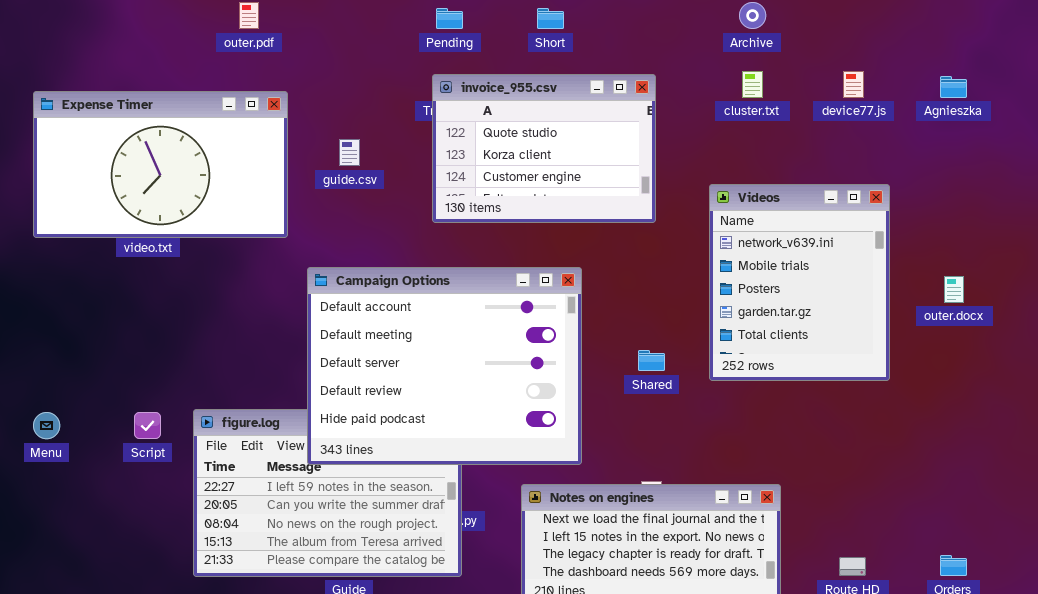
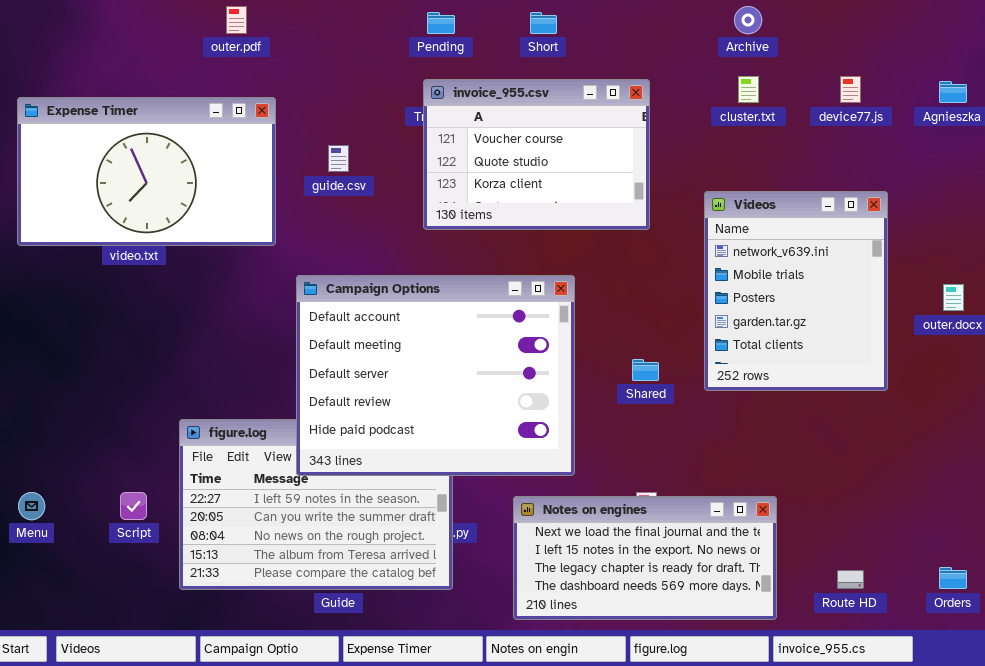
invoice_955.csv: [432,74,656,223] -> [423,79,650,230], scrolled up 1 row
Menu: [33,412,60,439] -> [18,492,45,520], moved
Script: [134,412,161,439] -> [120,492,147,520], moved

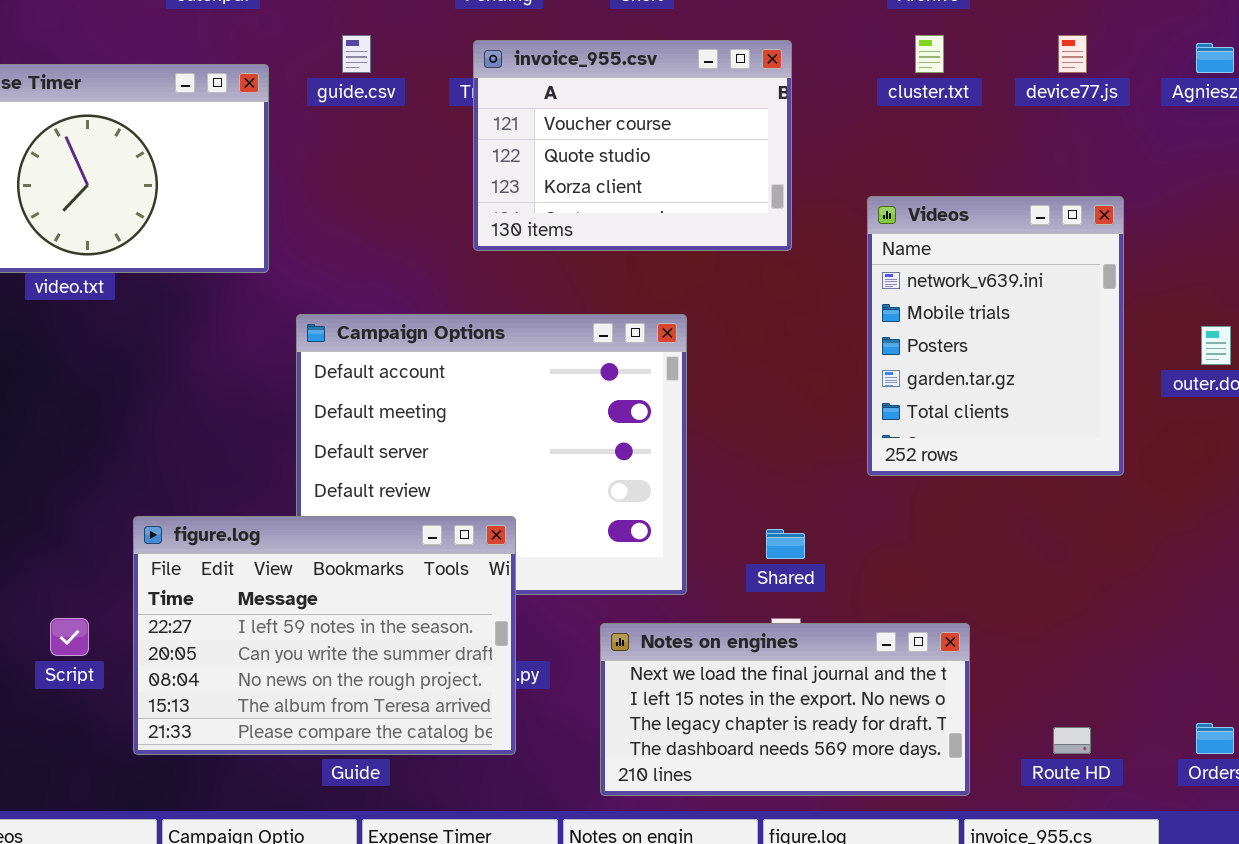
guide.csv: [328,145,349,172] -> [342,35,371,73], moved
Shared: [632,359,659,381] -> [766,529,805,559], moved
figure.log: [179,419,453,590] -> [133,516,516,755], raised

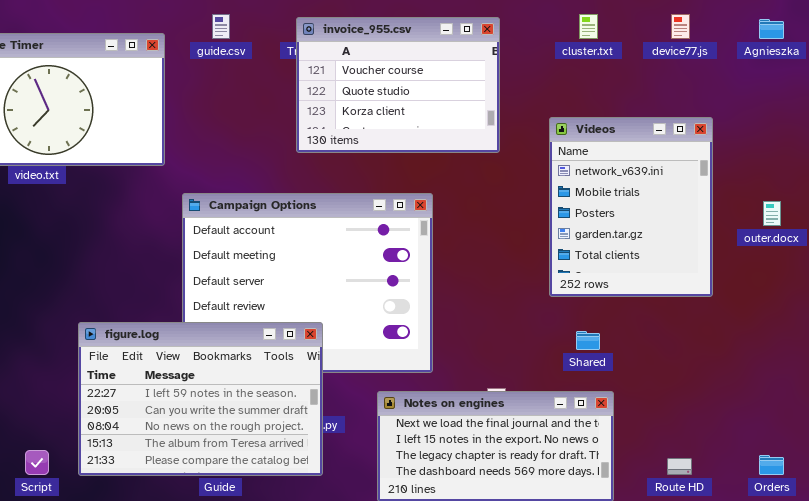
Shared: [766,529,805,559] -> [576,331,600,350], moved
Script: [50,618,89,656] -> [25,450,49,475], moved

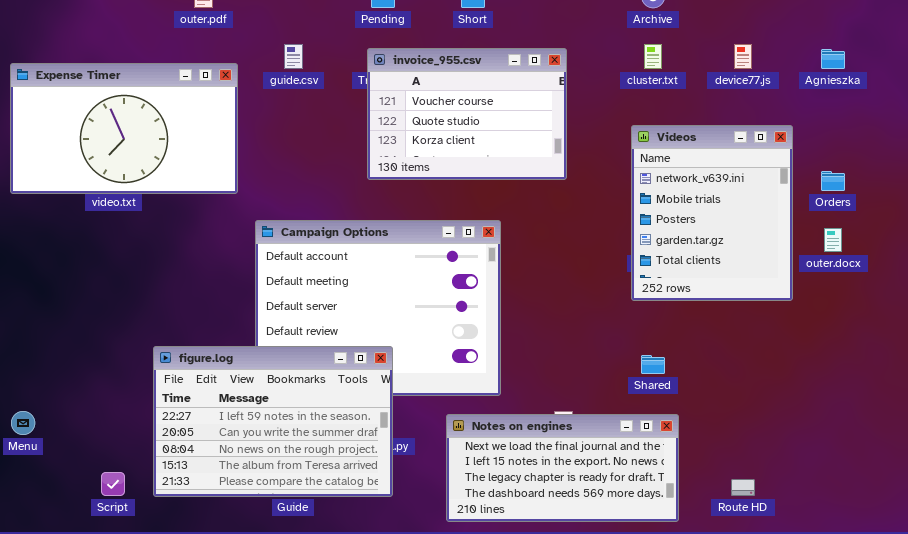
Videos: [549,117,713,297] -> [631,125,793,301], moved
Orders: [759,455,784,475] -> [821,171,845,191], moved

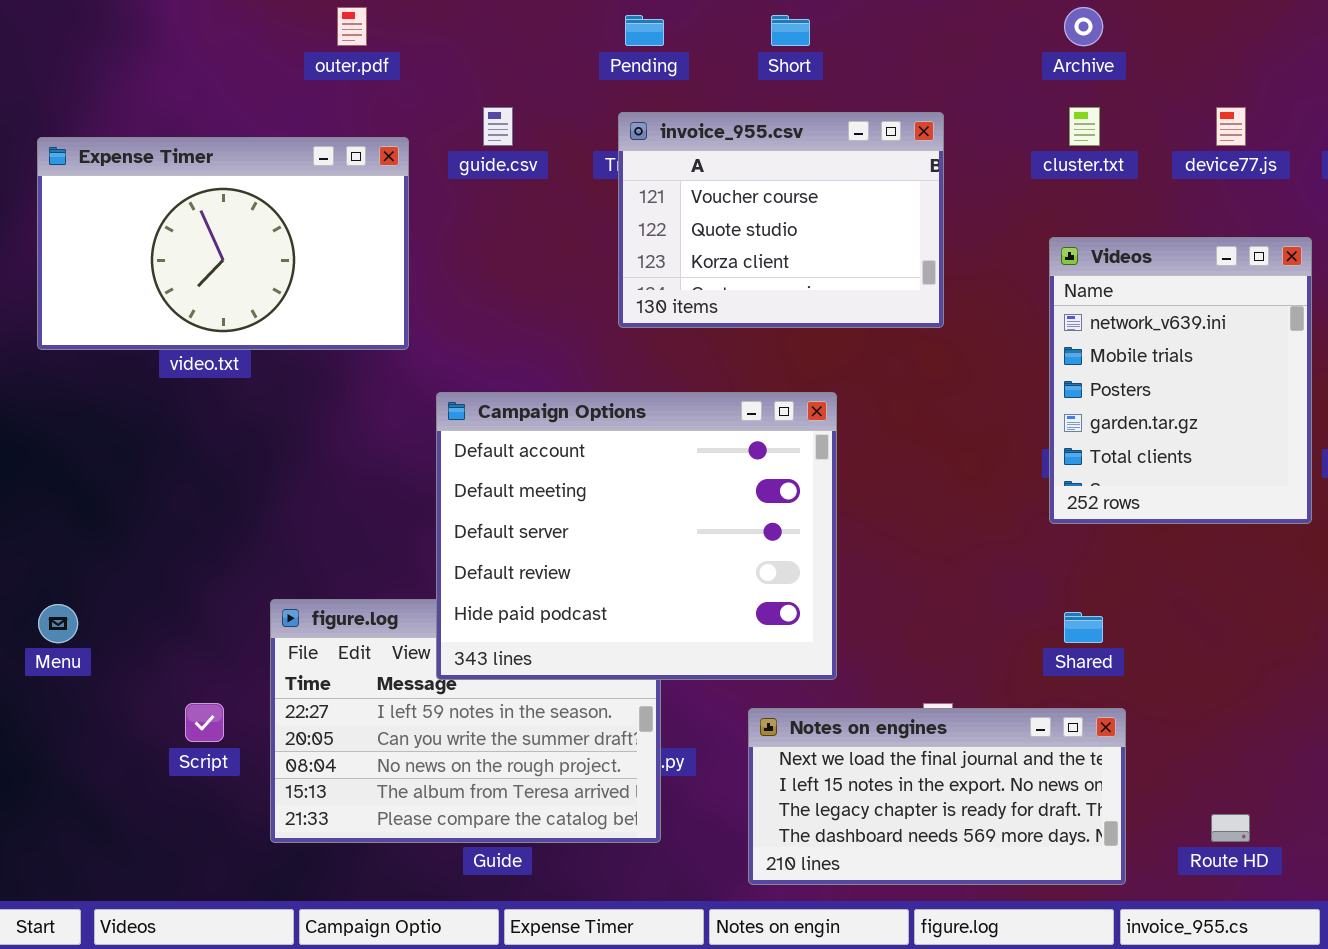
Campaign Options: [255,220,501,396] -> [436,392,837,680], raised
Menu: [11,411,35,435] -> [38,604,78,643], moved
Script: [101,472,125,496] -> [185,703,224,742], moved

